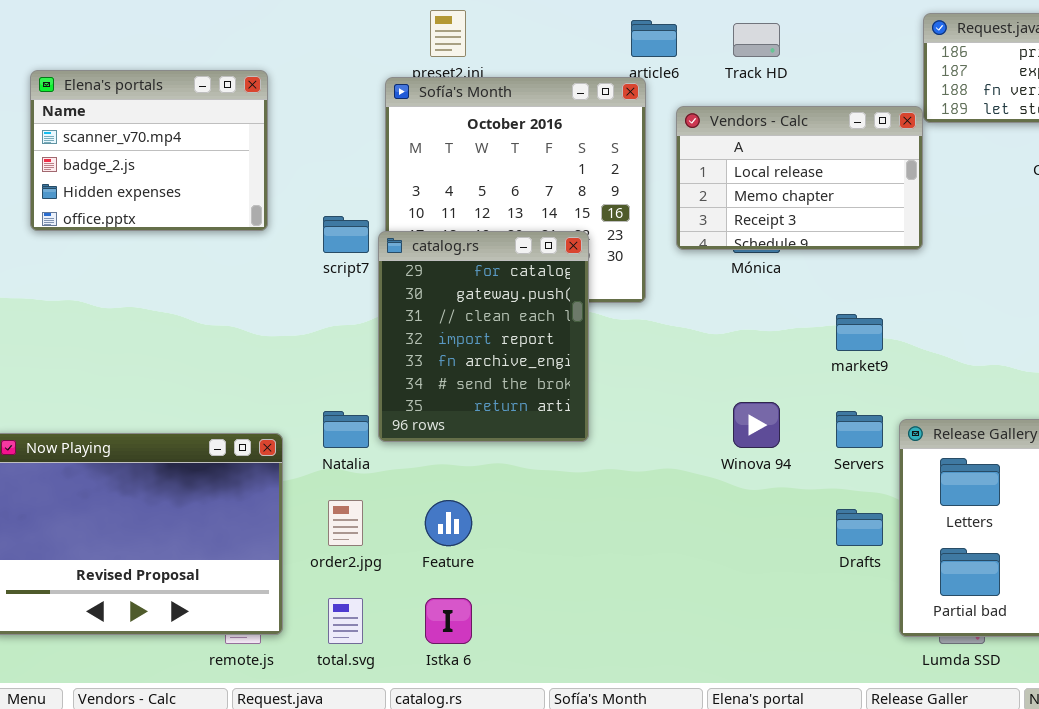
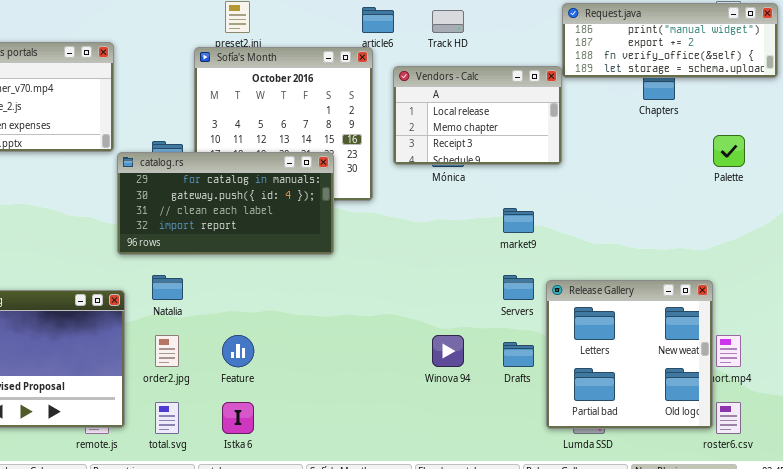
catalog.rs: [378,231,589,442] -> [117,152,334,255], resized
Winova 94: [733,402,780,448] -> [432,335,464,367], moved

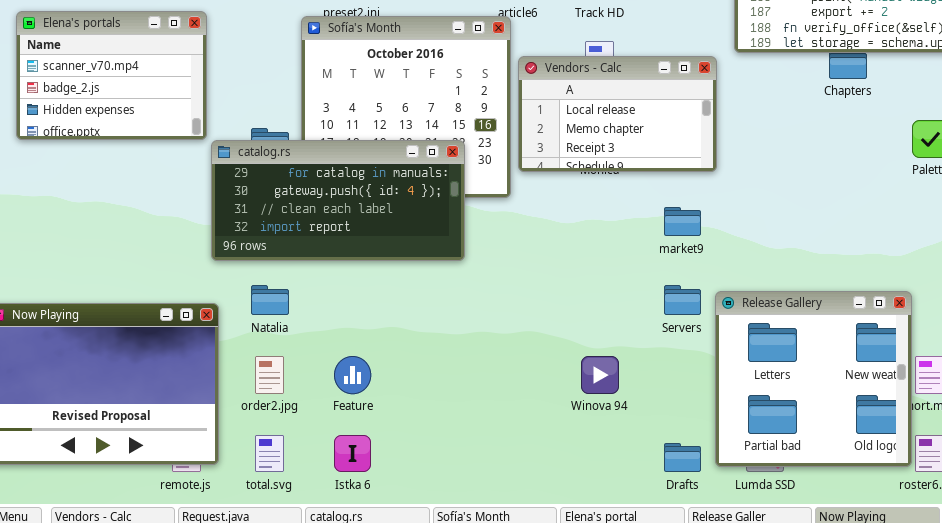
Vendors - Calc: [393,66,562,165] -> [518,56,717,172], moved
Drafts: [503,342,534,367] -> [664,443,701,472], moved

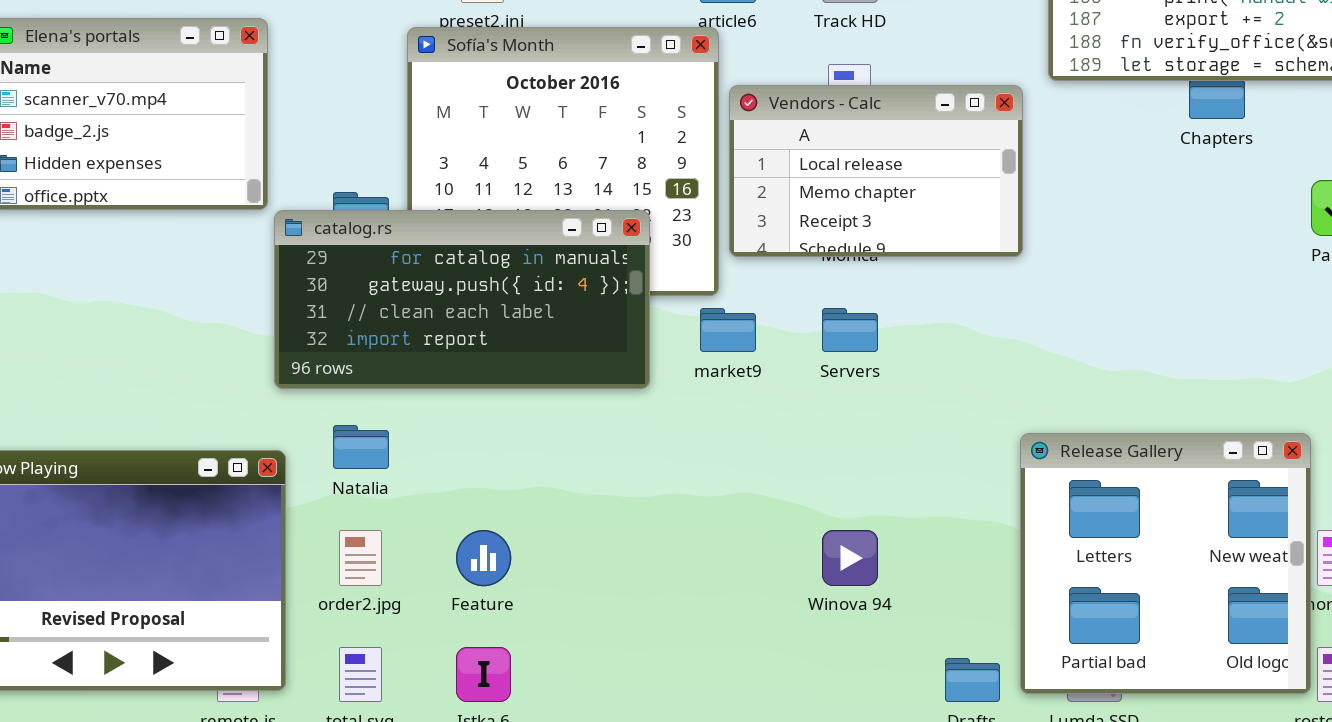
market9: [664,207,701,236] -> [700,308,756,352], moved
Servers: [664,285,701,315] -> [822,308,878,352], moved

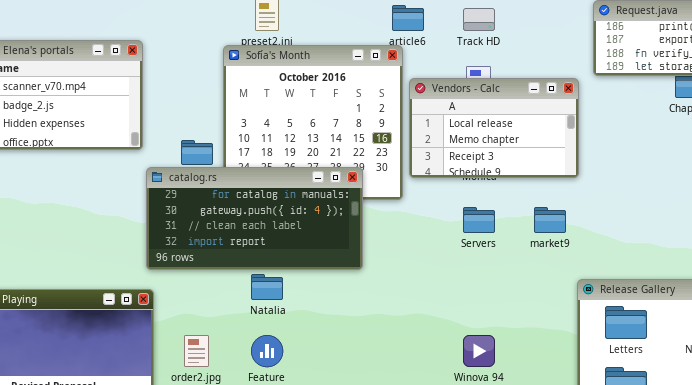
catalog.rs: [274,210,650,389] -> [146,167,363,270], moved
market9: [700,308,756,352] -> [534,207,566,233], moved
Natalia: [333,425,389,469] -> [251,274,283,300], moved

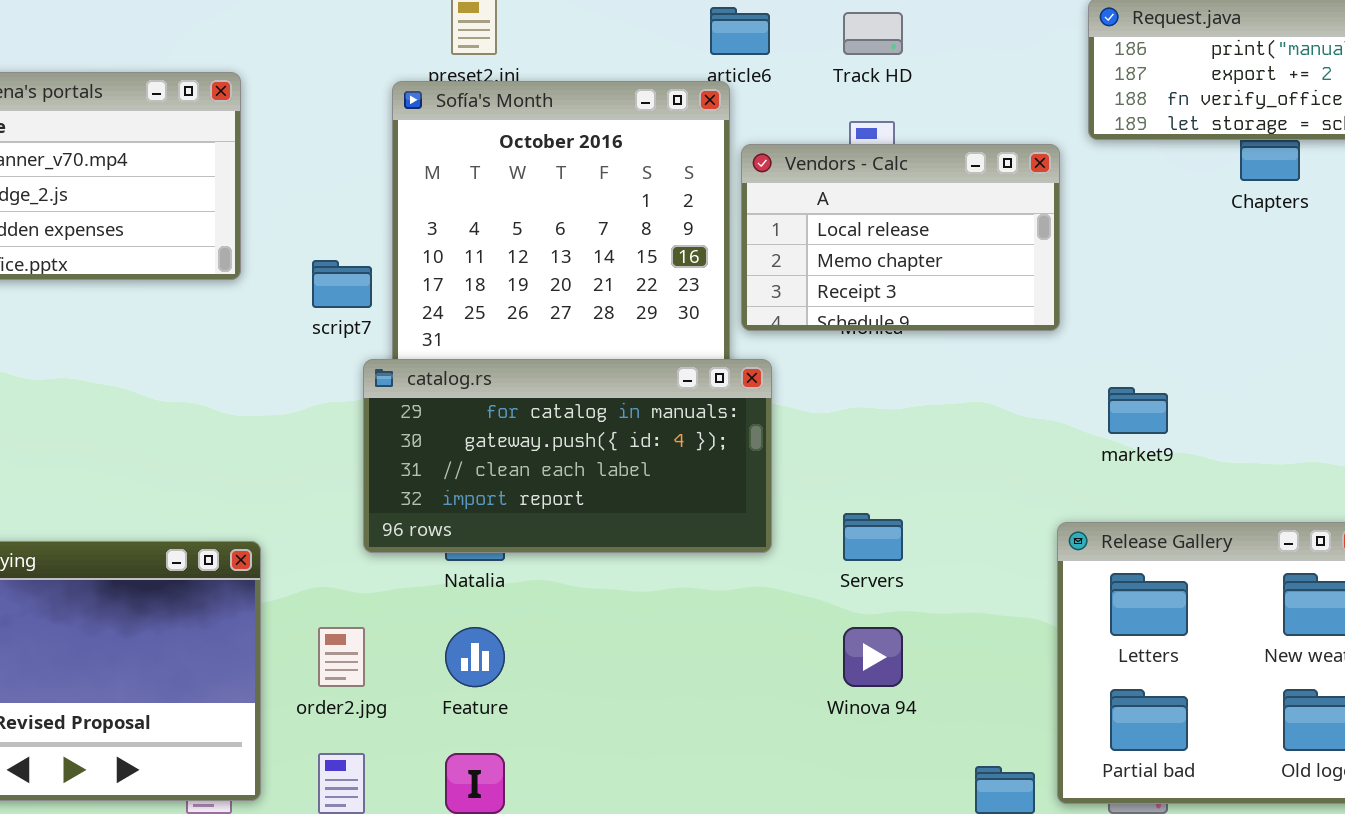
catalog.rs: [146,167,363,270] -> [363,359,772,553], moved
Servers: [463,207,495,233] -> [843,513,903,561], moved
market9: [534,207,566,233] -> [1108,387,1168,434], moved

